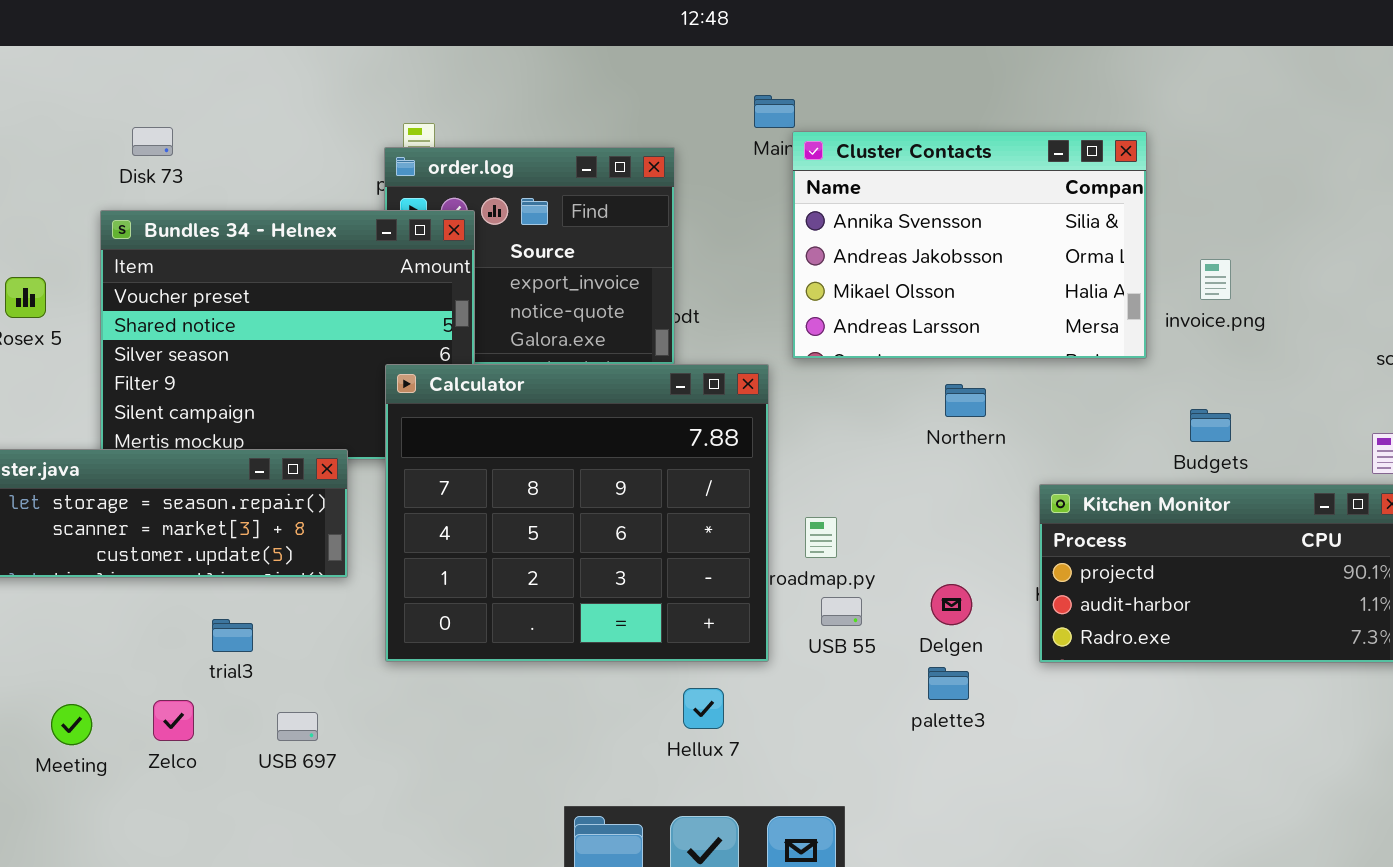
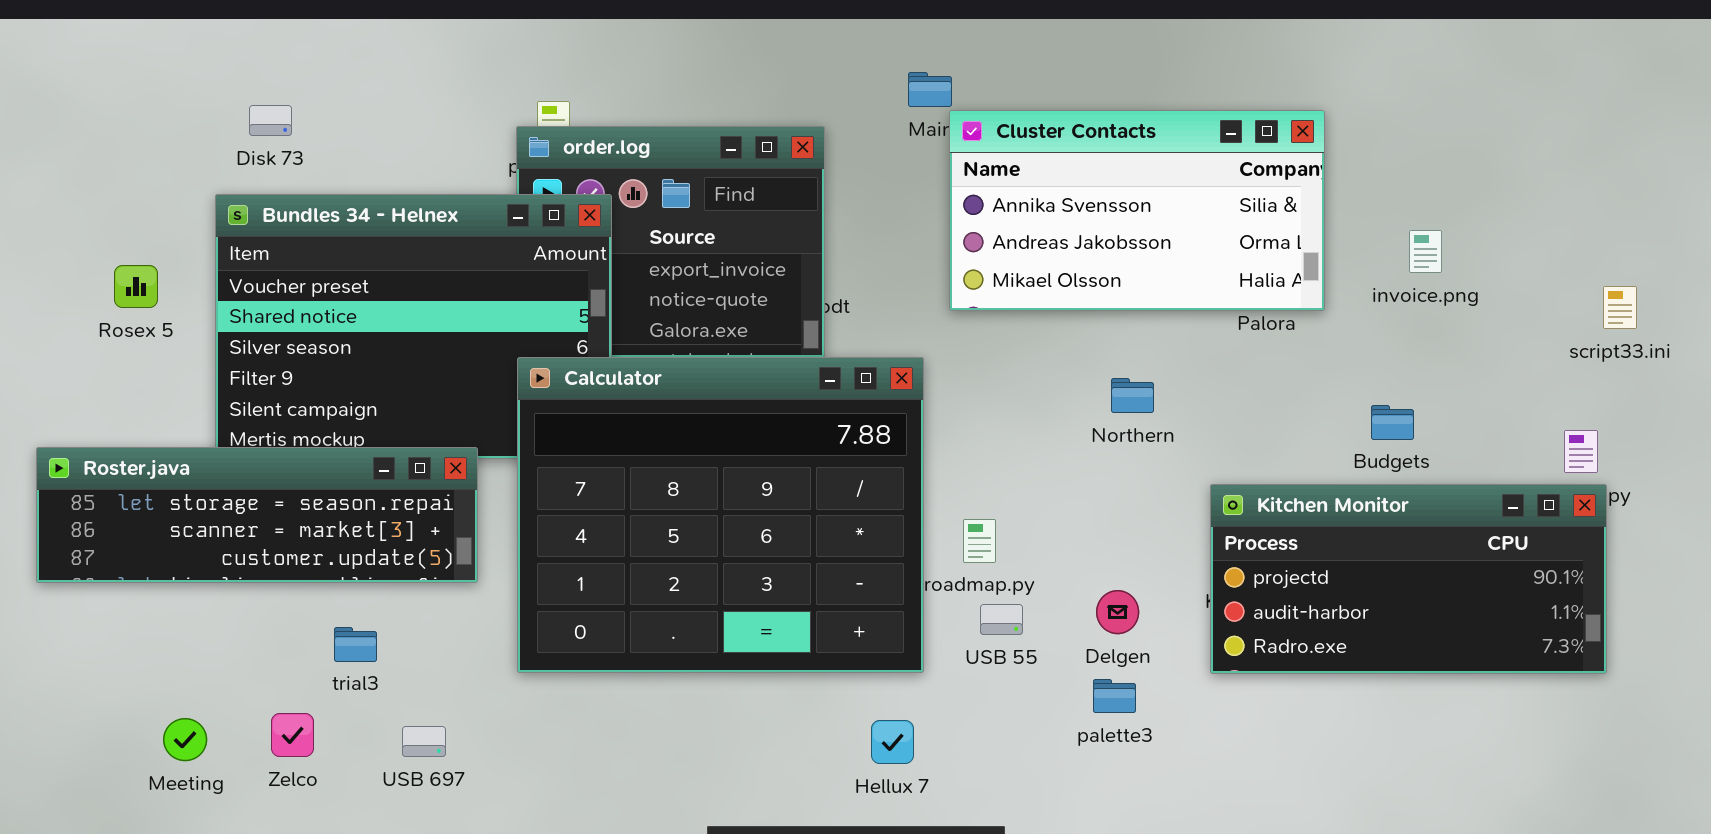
Cluster Contacts: [792,131,1147,359] -> [949,110,1325,311], resized
invoice.png: [1200,259,1231,300] -> [1409,230,1442,273], moved
Hellux 7: [683,688,724,729] -> [871,720,914,764], moved

